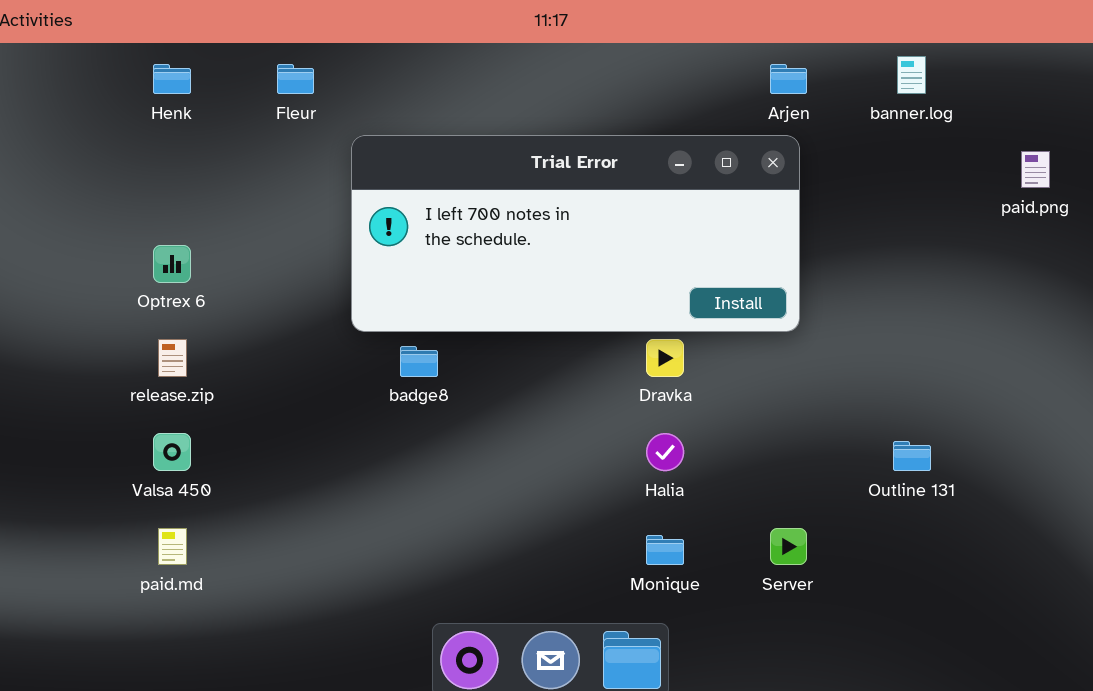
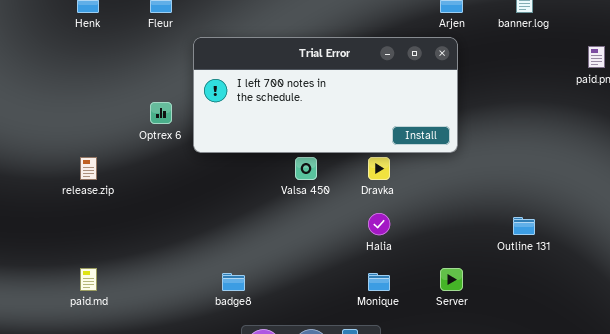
Optrex 6: [153,245,191,283] -> [150,102,172,124], moved
badge8: [400,346,438,377] -> [222,273,245,291], moved
Valsa 450: [153,433,191,471] -> [295,157,317,180], moved

